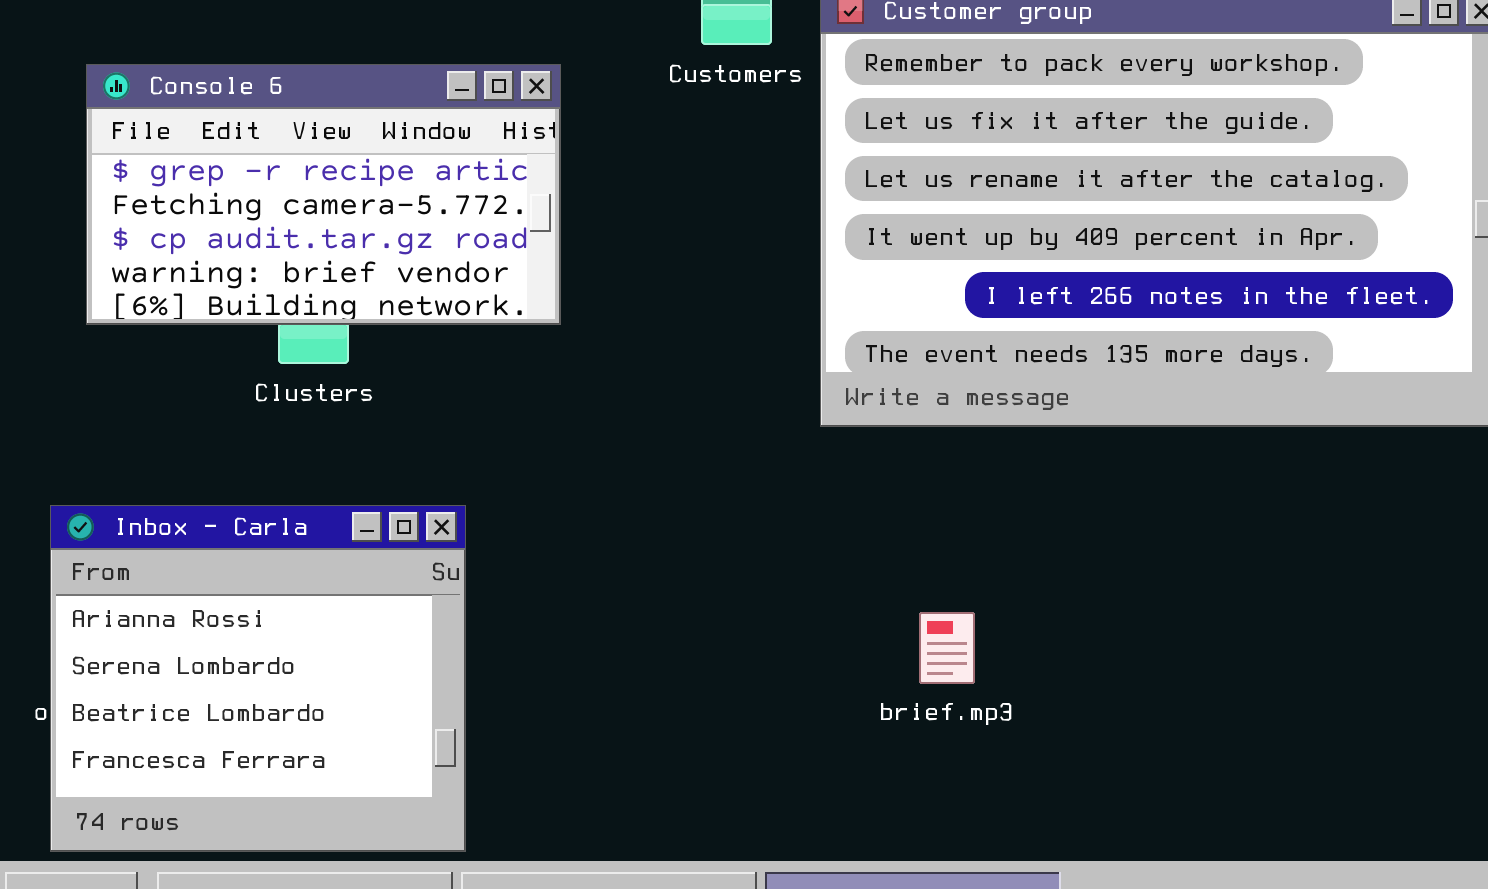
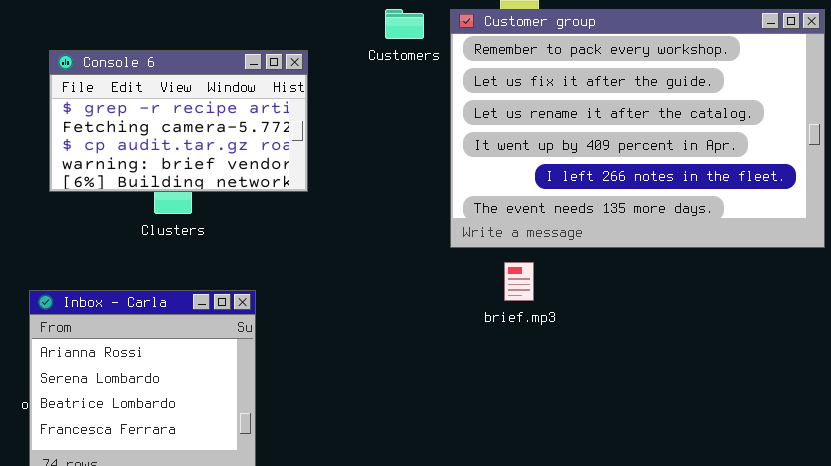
brief.mp3: [919,612,975,684] -> [504,262,534,301], moved

